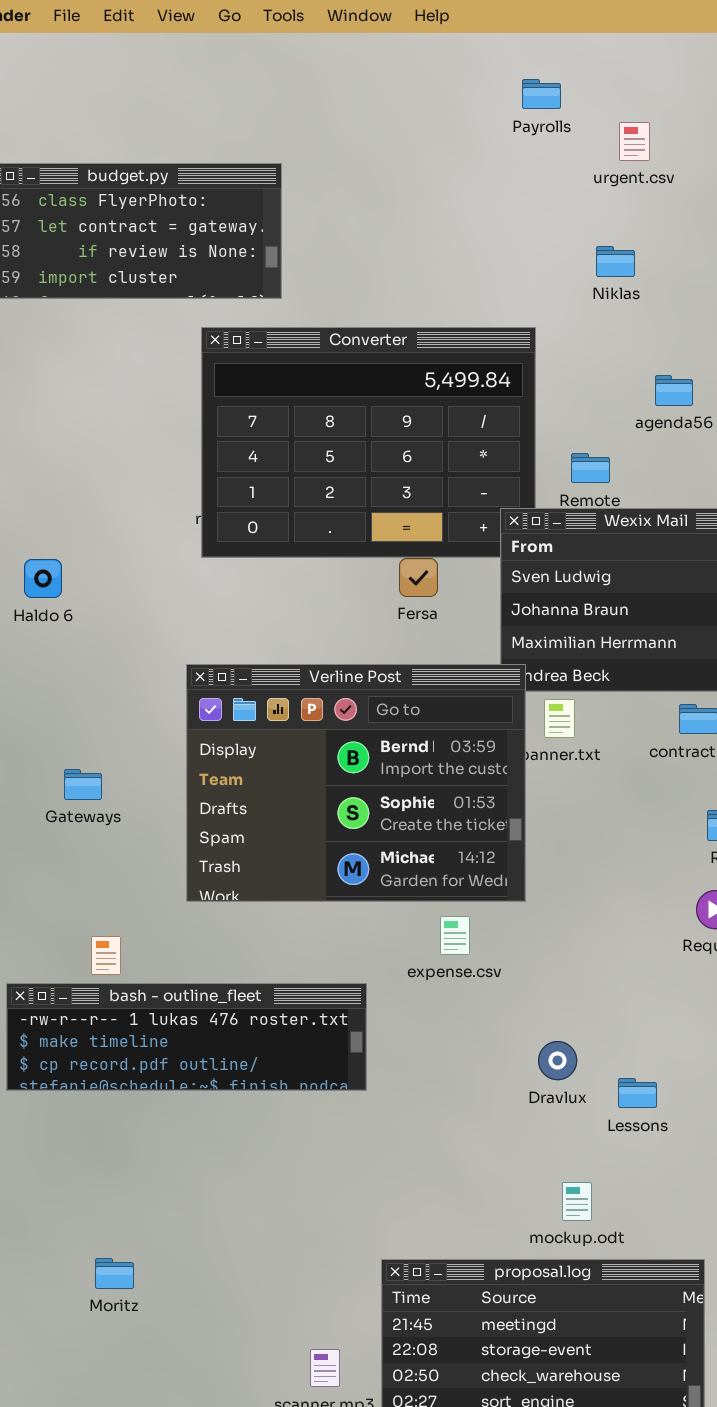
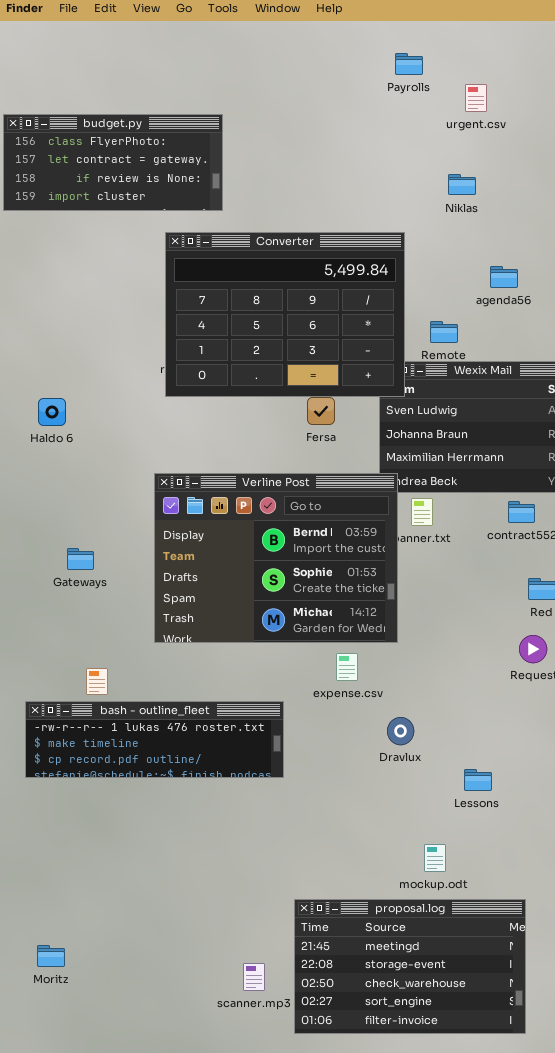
Converter: [201,327,536,558] -> [165,232,405,397], raised
Dravlux: [538,1041,577,1080] -> [387,717,414,745], moved
Moritz: [95,1258,134,1289] -> [37,945,65,967], moved

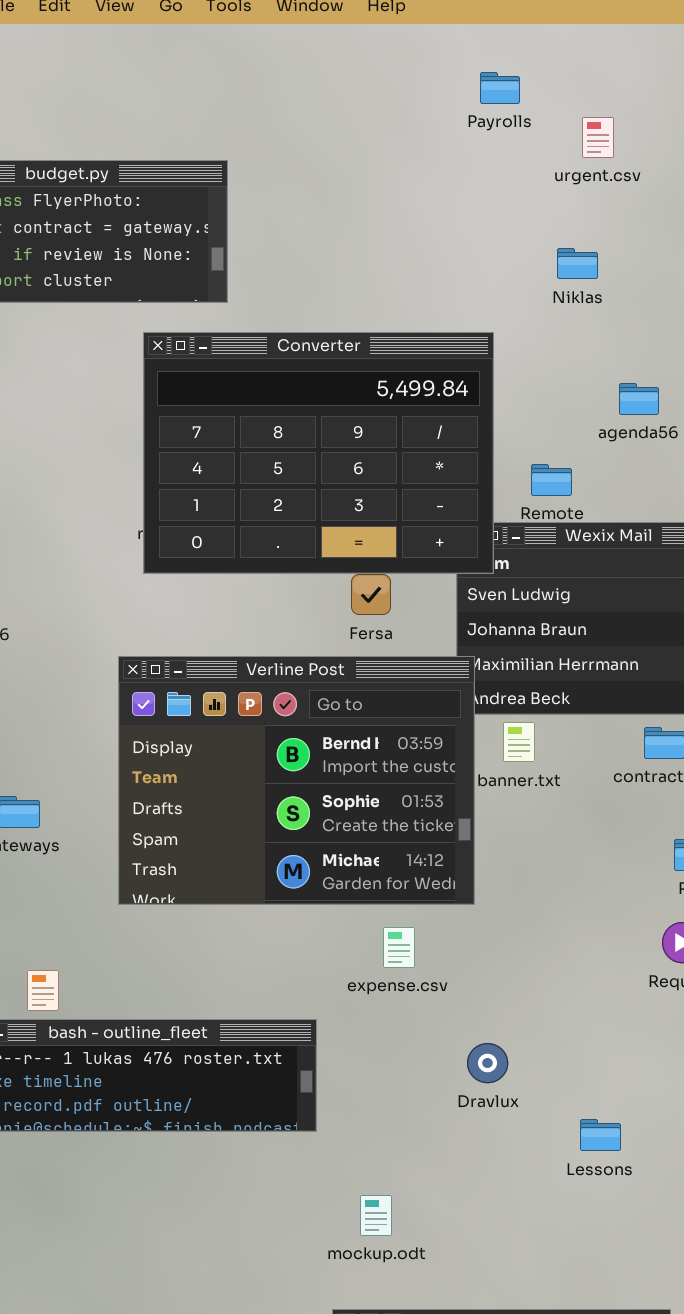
Verline Post: [154,473,398,643] -> [118,656,475,905], moved
expense.csv: [336,653,358,681] -> [383,927,415,968], moved
mockup.odt: [424,844,446,872] -> [360,1195,392,1236], moved

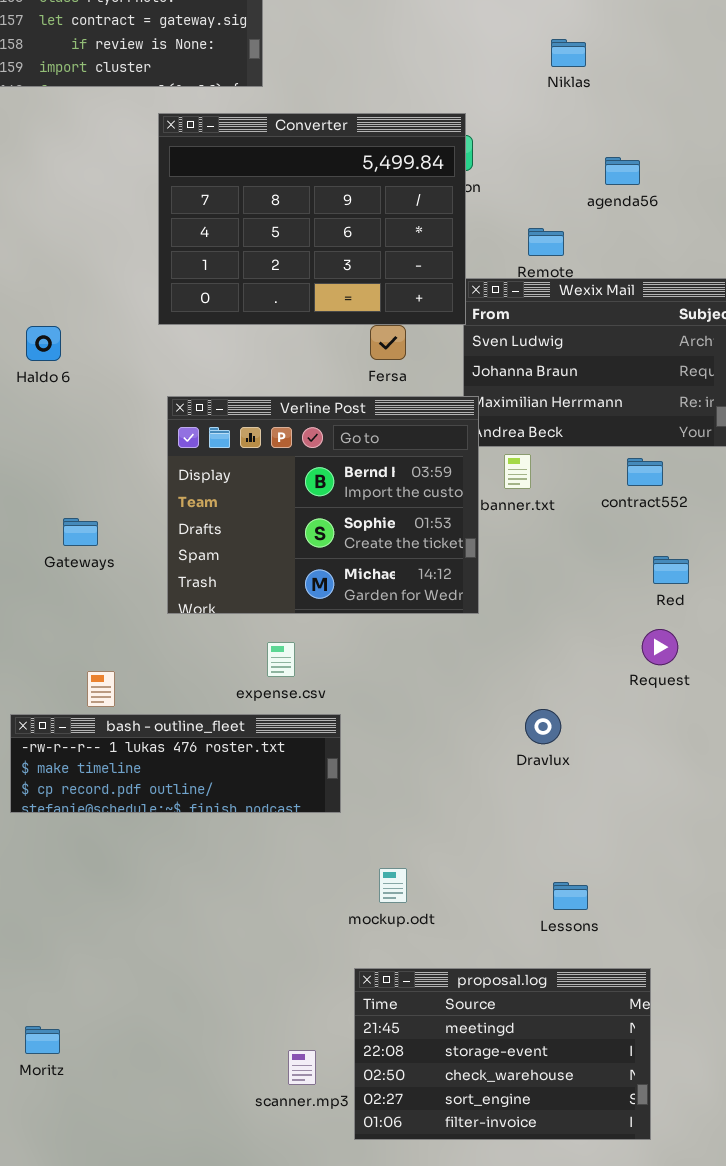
Converter: [143,332,494,574] -> [158,113,466,325], moved
expense.csv: [383,927,415,968] -> [267,642,295,677], moved
Dravlux: [467,1043,508,1083] -> [525,709,561,744], moved
Lessons: [580,1119,621,1151] -> [553,882,588,910], moved

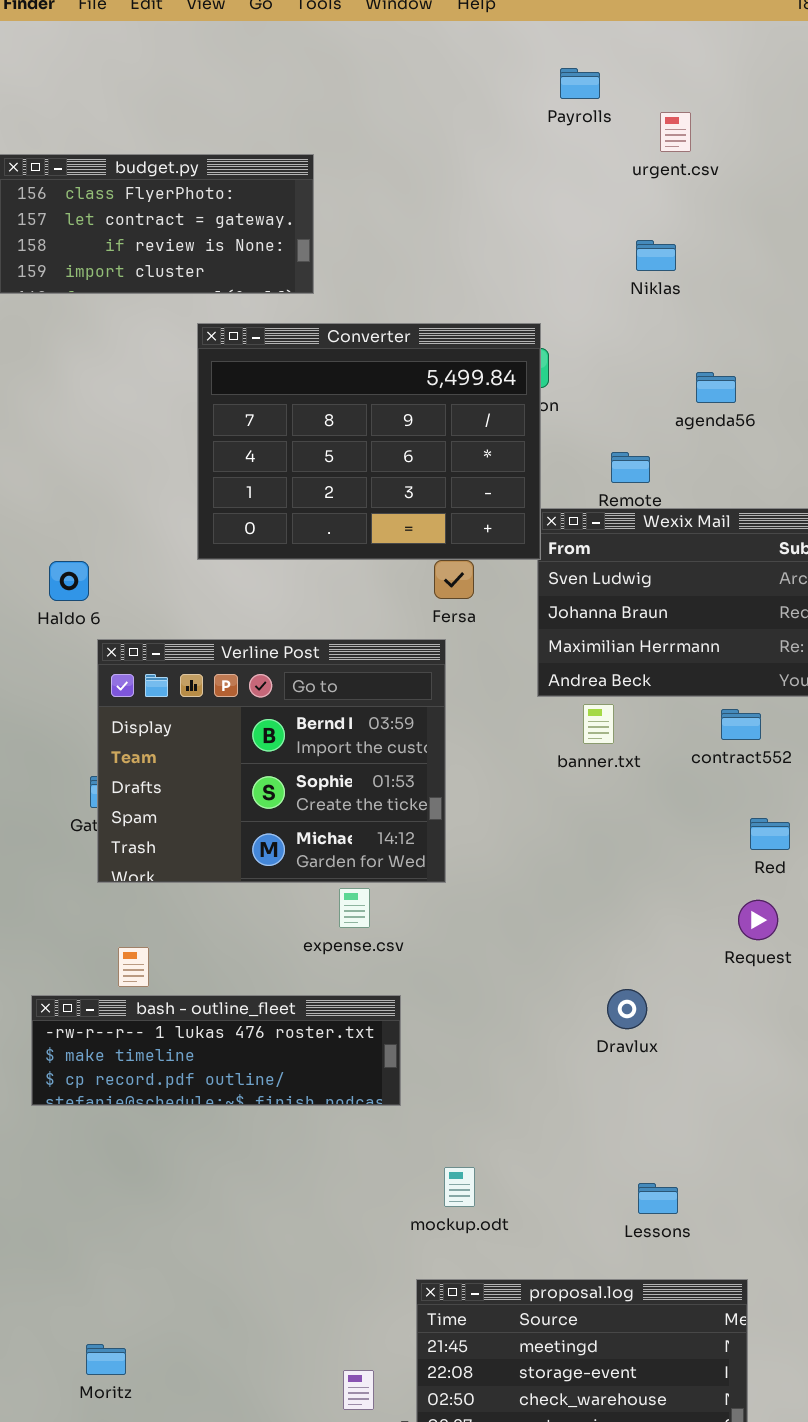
Verline Post: [167,396,479,614] -> [97,639,446,883], moved
expense.csv: [267,642,295,677] -> [339,888,370,928], moved
Moritz: [25,1026,60,1054] -> [86,1344,126,1375], moved

